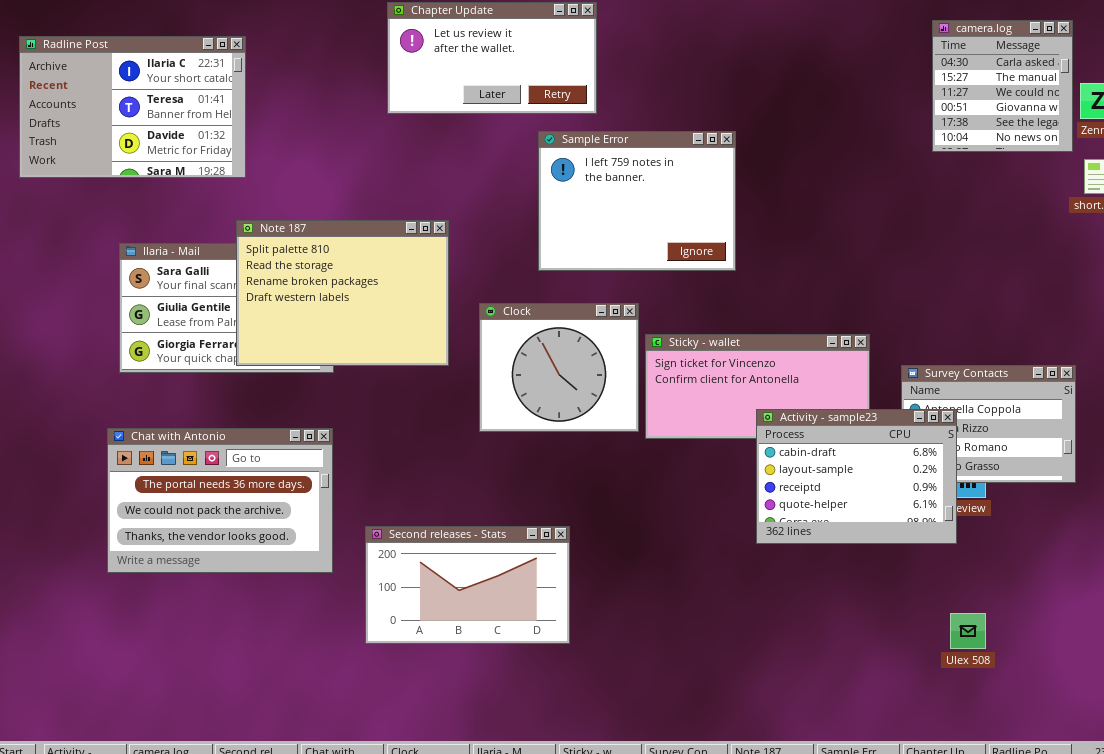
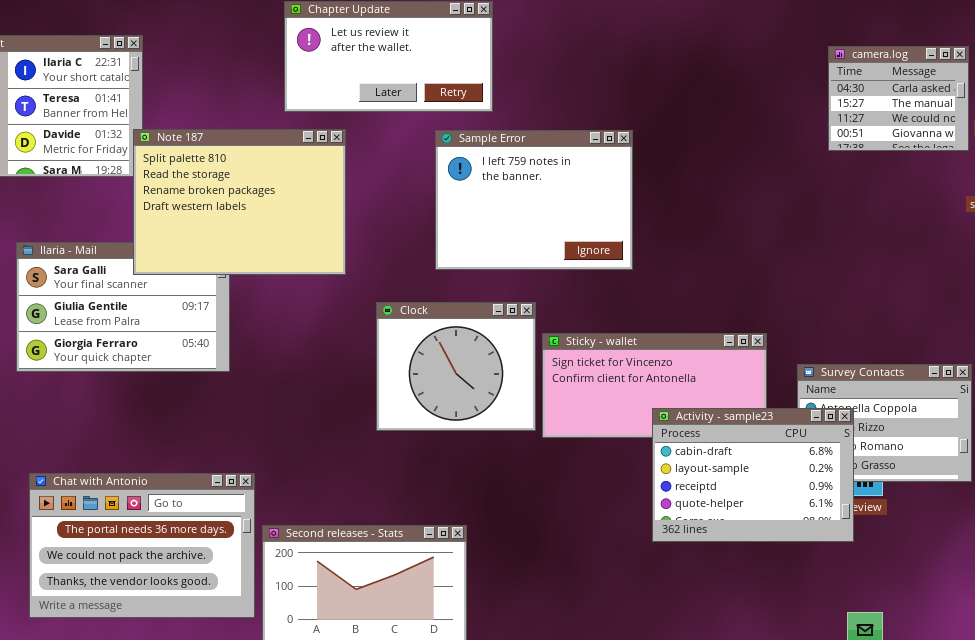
camera.log: [932,20,1073,152] -> [828,46,969,151], resized
Note 187: [236,220,449,366] -> [133,129,346,275], moved
Chat with Antonio: [107,428,333,573] -> [29,473,255,618], moved

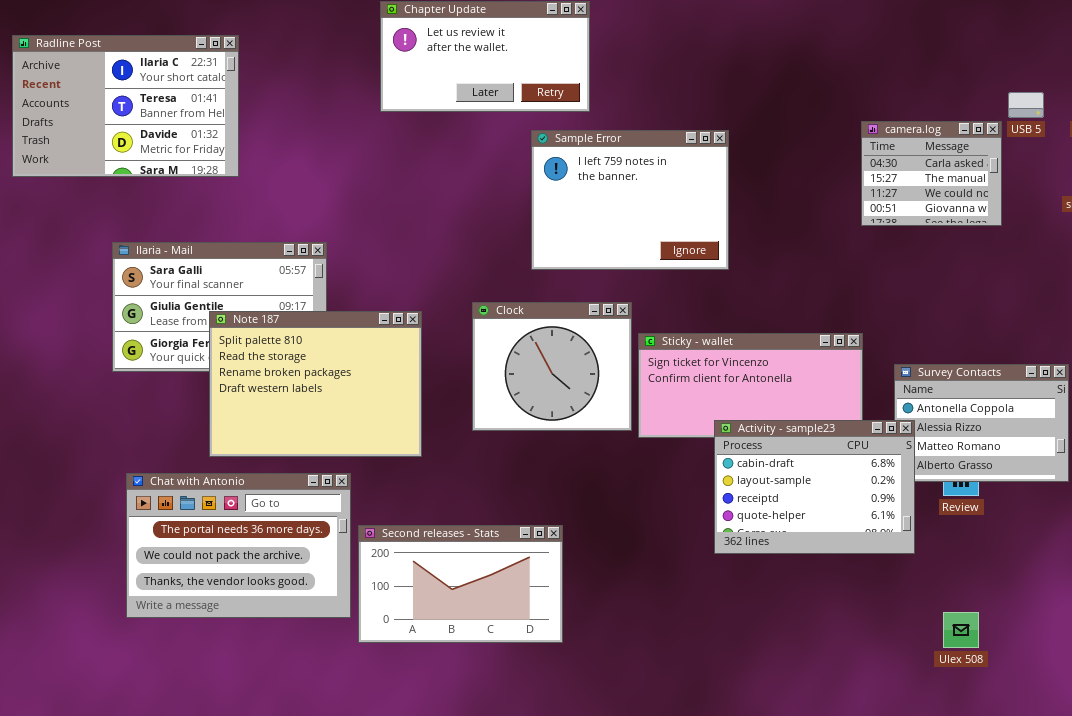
camera.log: [828,46,969,151] -> [861,121,1002,226], moved
Note 187: [133,129,346,275] -> [209,311,422,457], moved
Activity - sample23: [652,408,854,542] -> [714,420,915,554], moved

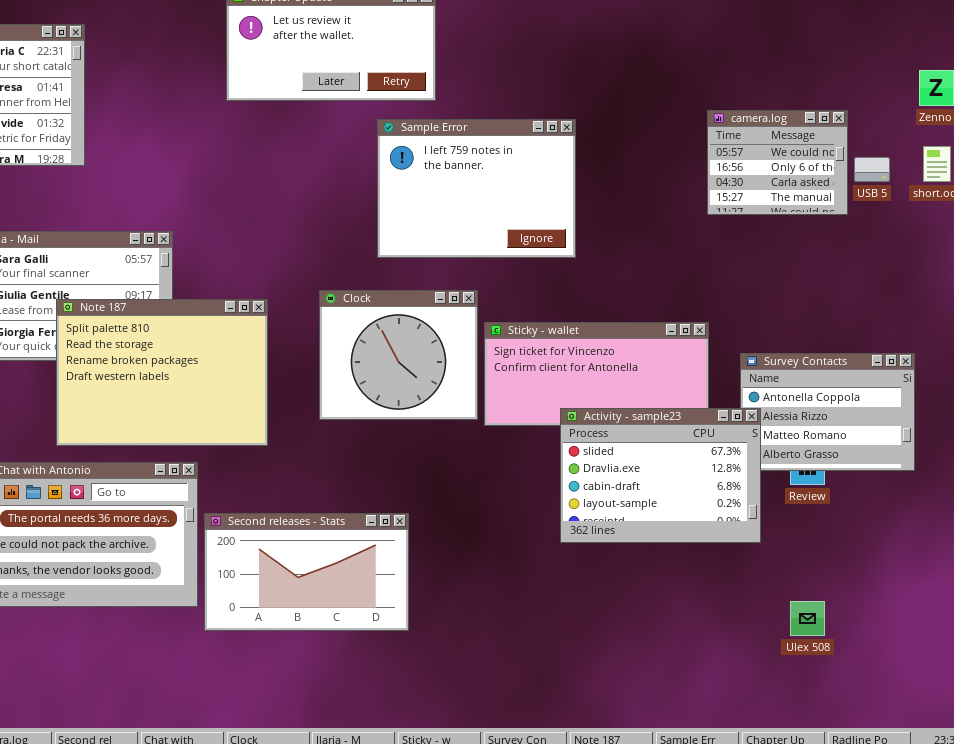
USB 5: [1008,92,1044,118] -> [854,157,890,182], moved
camera.log: [861,121,1002,226] -> [707,110,848,215], scrolled up 2 rows
Activity - sample23: [714,420,915,554] -> [560,408,761,543], scrolled up 2 rows

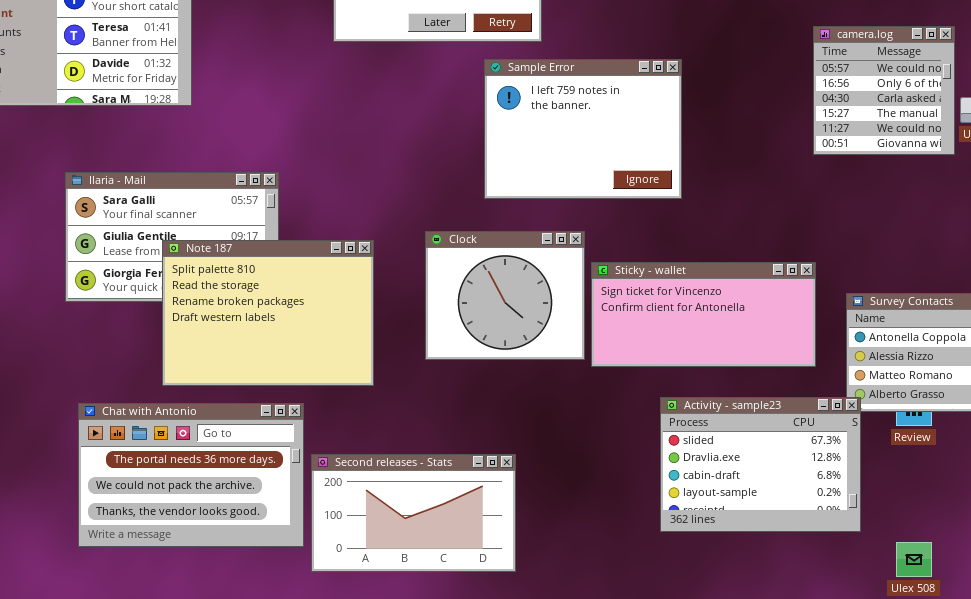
camera.log: [707,110,848,215] -> [813,26,955,155], resized
Activity - sample23: [560,408,761,543] -> [660,397,861,532], moved

